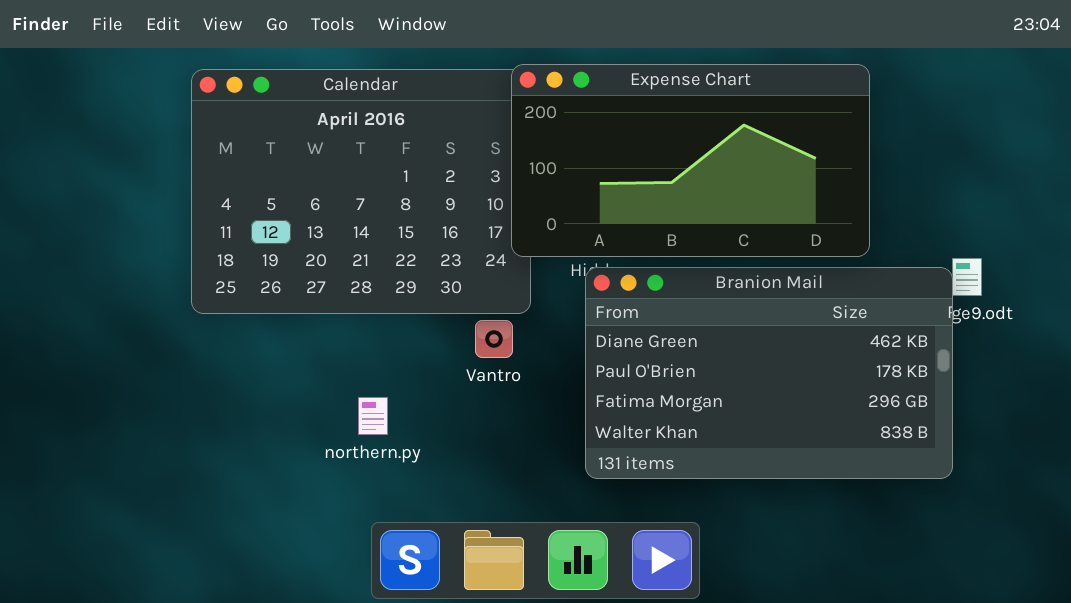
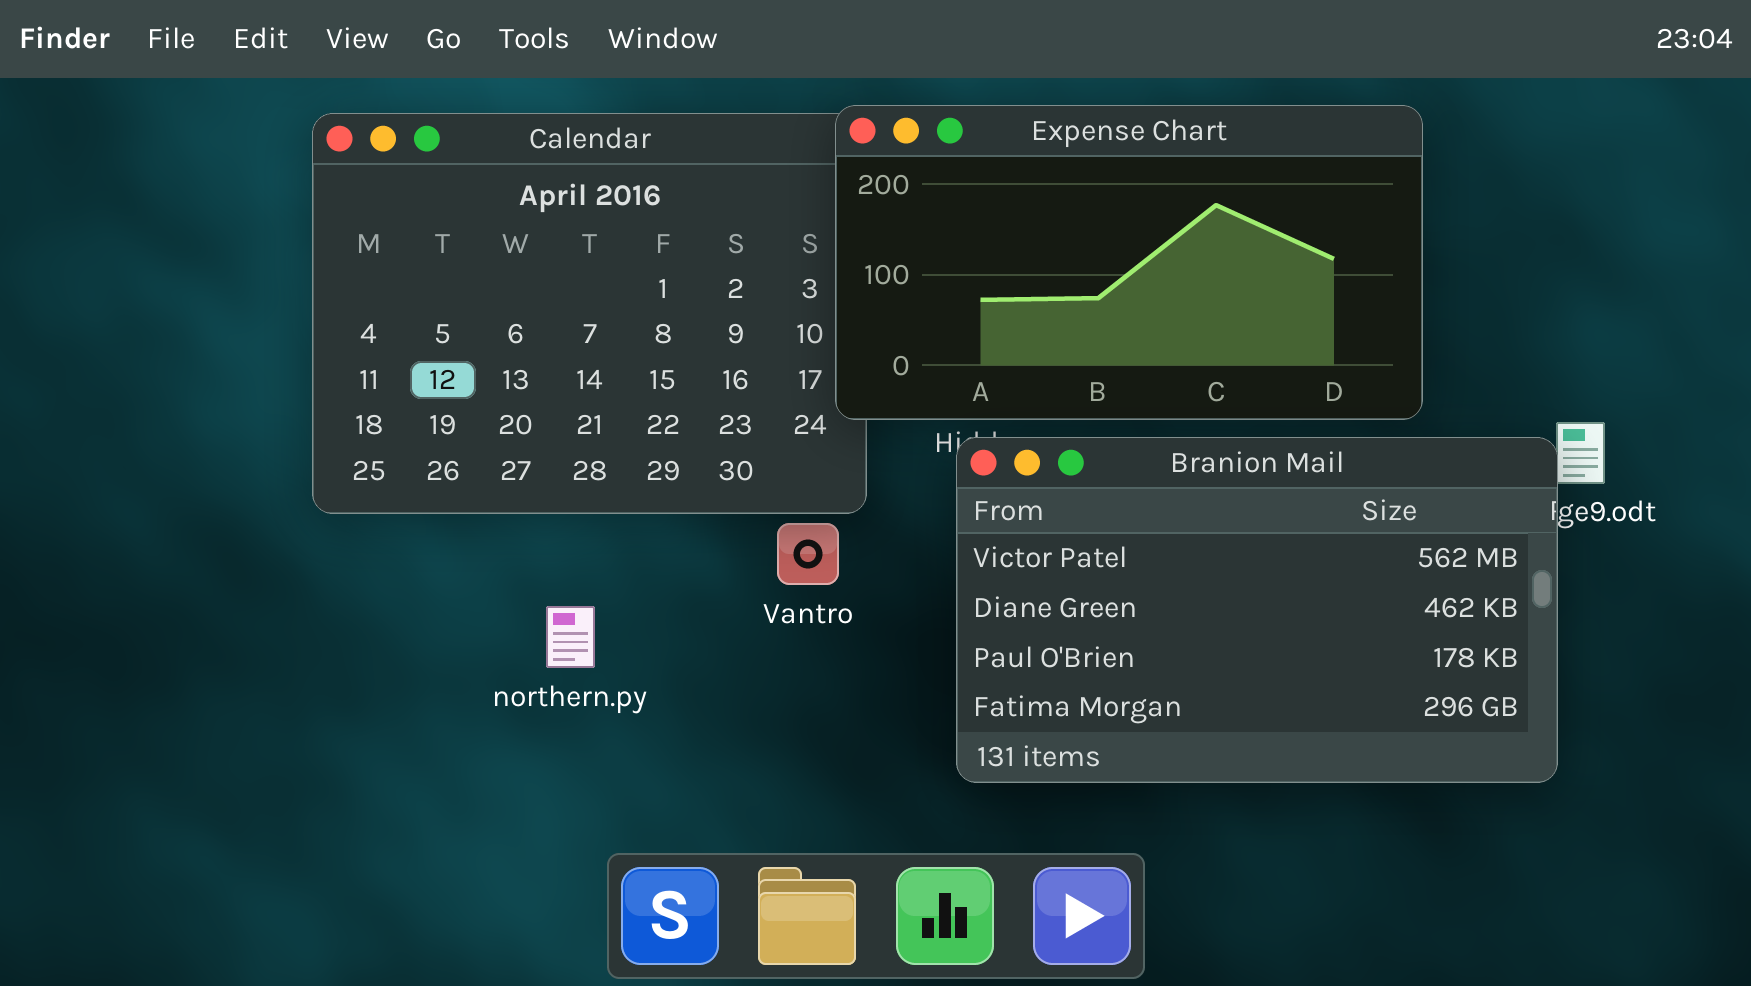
Branion Mail: [585,267,953,479] -> [956,437,1558,783], scrolled up 1 row
northern.py: [358,397,388,435] -> [546,606,595,668], moved

